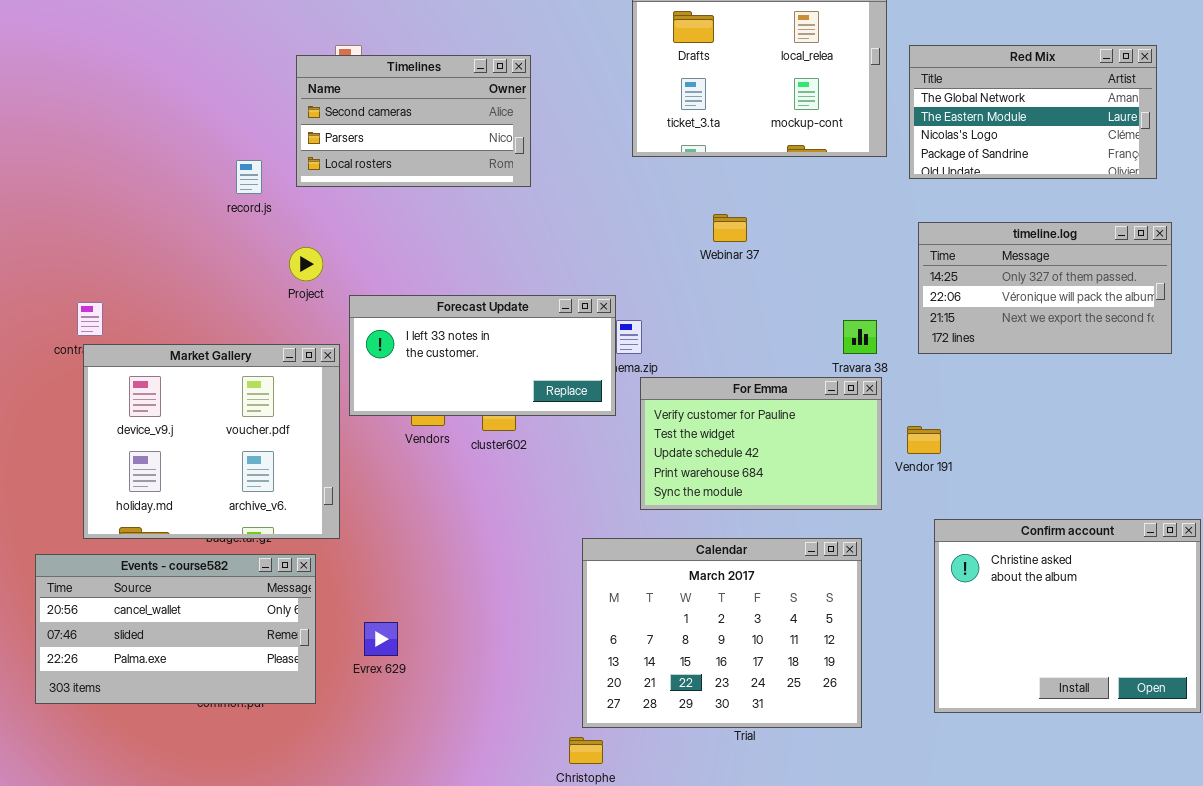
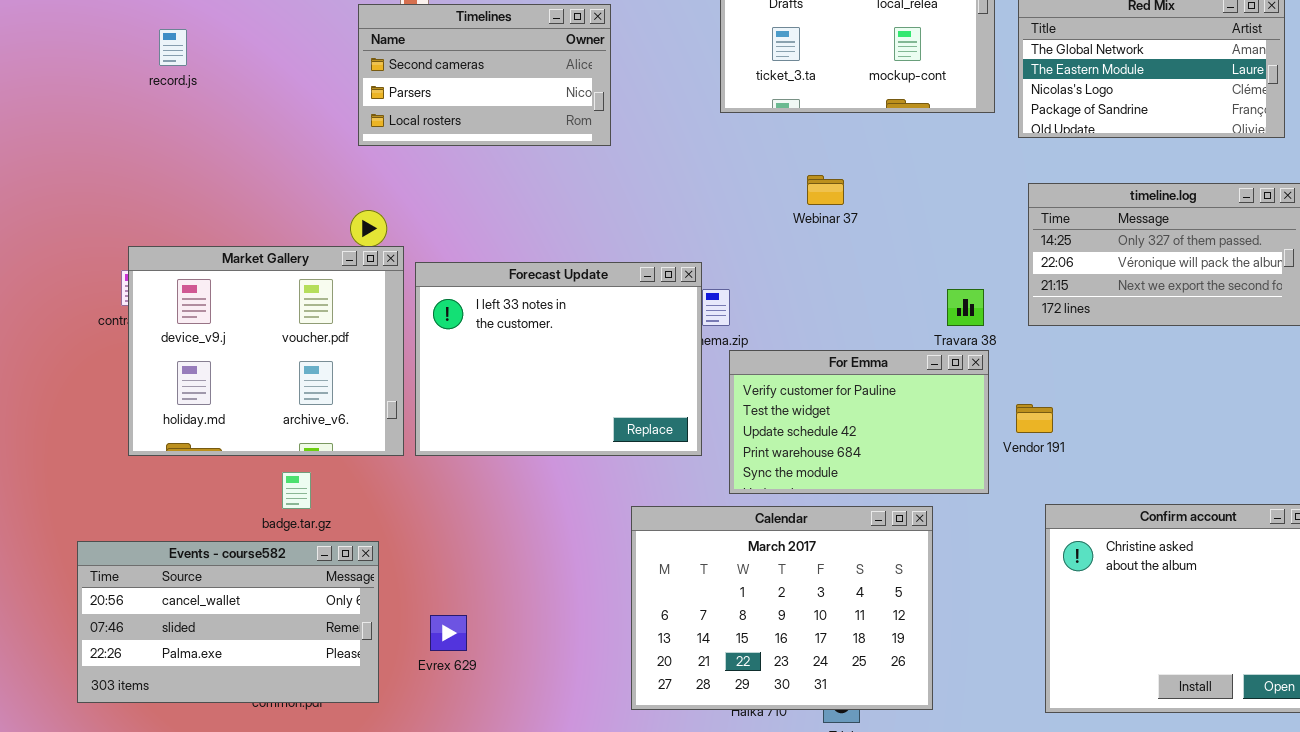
record.js: [236,160,262,194] -> [159,29,187,66], moved
Forecast Update: [349,295,616,416] -> [415,262,702,456], resized
Market Gallery: [83,344,340,539] -> [128,246,404,456], moved
Calendar: [582,538,862,728] -> [631,506,933,710], moved

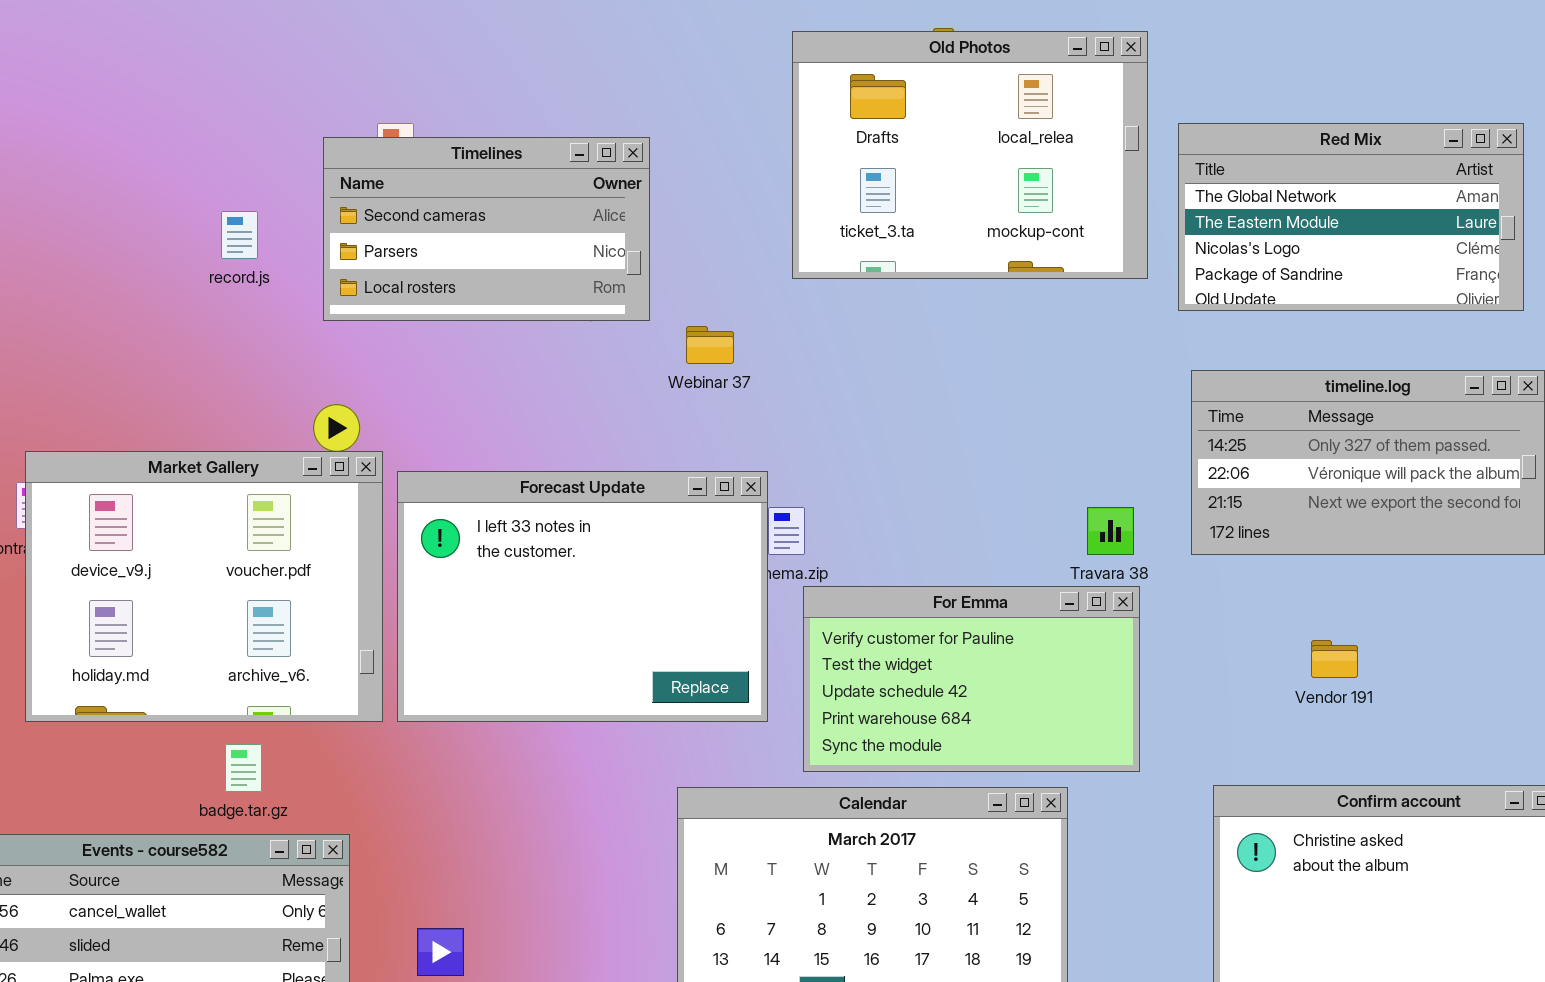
record.js: [159,29,187,66] -> [221,211,258,259], moved
Webinar 37: [807,175,844,205] -> [686,326,734,364], moved
Vendor 191: [1016,404,1053,433] -> [1311,640,1358,678], moved

